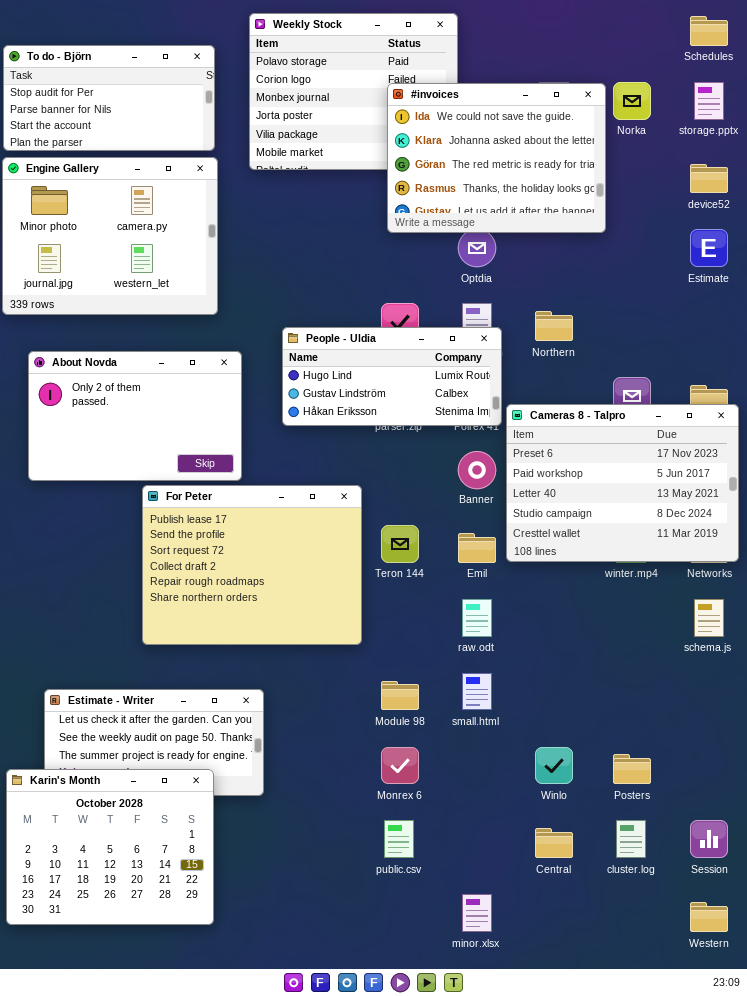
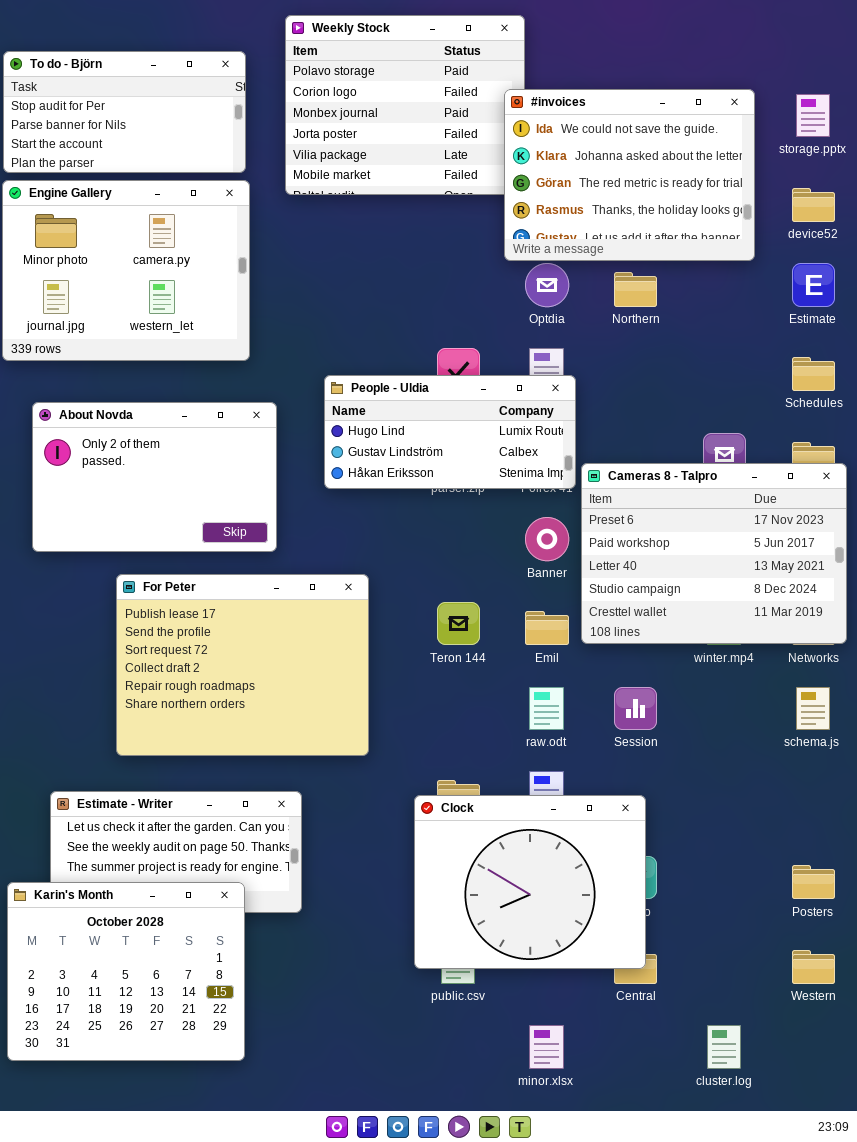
Schedules: [690,16,728,46] -> [792,357,835,391], moved
#invoices: [387,83,606,233] -> [504,89,755,261], moved
Northern: [535,311,573,341] -> [614,272,657,307], moved
For Peter: [142,485,362,645] -> [116,574,369,756], moved
Clock: none -> [414,795,646,969], opened
Posters: [613,754,651,784] -> [792,865,835,899], moved
cluster.log: [616,820,646,858] -> [707,1025,741,1069], moved
Session: [690,820,728,858] -> [614,687,657,730], moved
Western: [690,902,728,932] -> [792,950,835,984], moved

